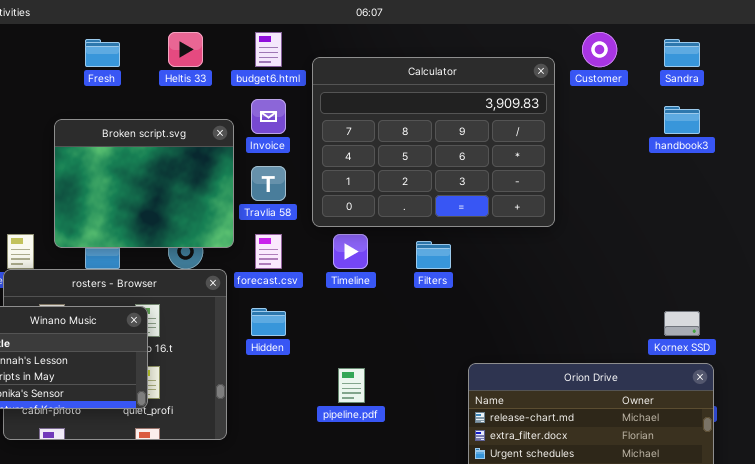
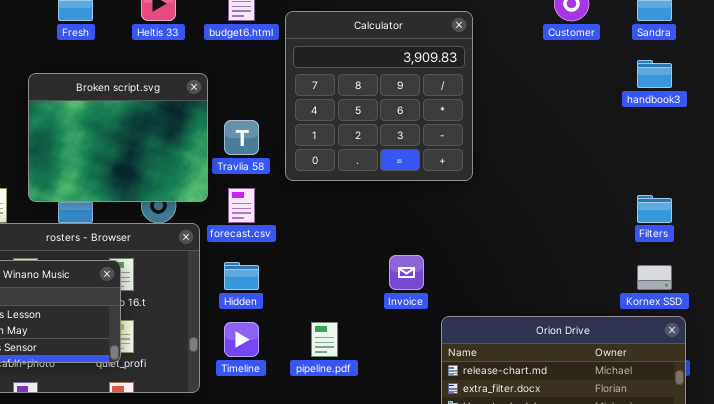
Calculator: [312,57,555,227] -> [285,11,473,181], resized
Invoice: [251,99,286,134] -> [389,255,424,290], moved
Timeline: [333,234,368,269] -> [224,322,259,357], moved
Filters: [416,241,451,269] -> [637,195,672,223], moved

